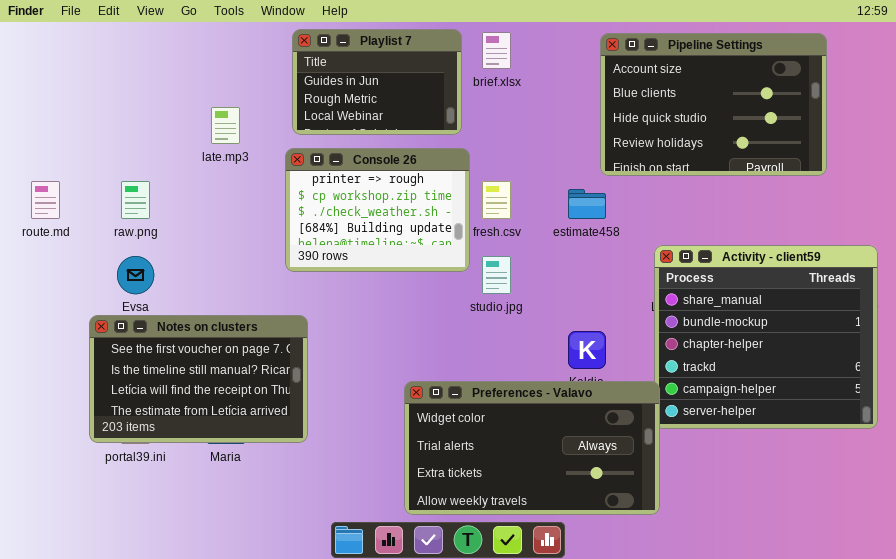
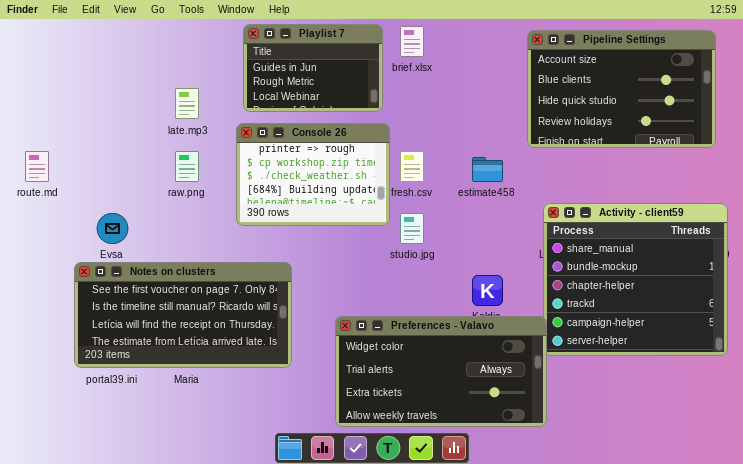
Pipeline Settings: [600,33,827,176] -> [527,30,716,148], moved
raw.png: [121,181,150,219] -> [175,151,199,182], moved
Notes on clusters: [89,315,308,443] -> [74,262,292,368], resized

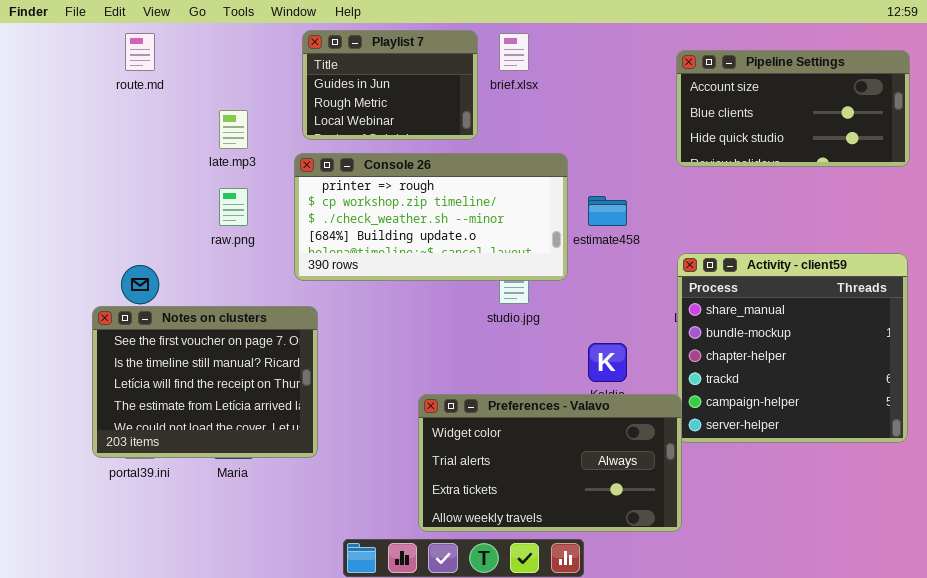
Pipeline Settings: [527,30,716,148] -> [676,50,910,167], moved, resized
Console 26: [236,123,390,226] -> [294,153,568,281], resized
route.md: [25,151,49,182] -> [125,33,155,71], moved
Notes on clusters: [74,262,292,368] -> [92,306,318,458], resized

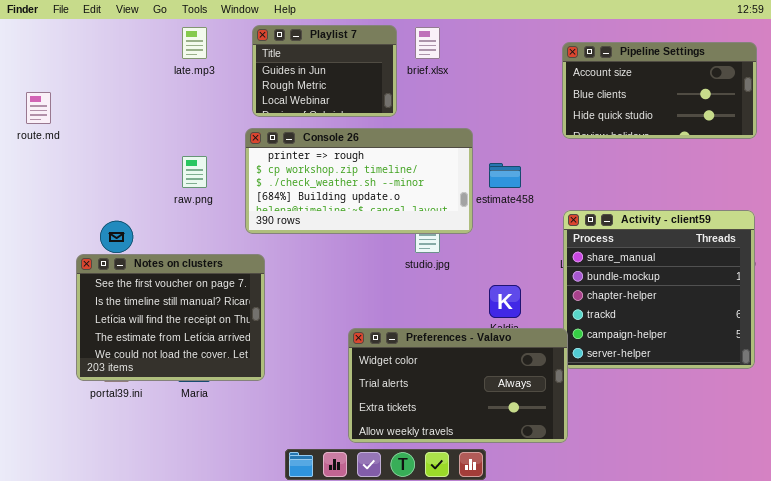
route.md: [125,33,155,71] -> [26,92,51,124], moved
late.mp3: [219,110,248,149] -> [182,27,207,59], moved

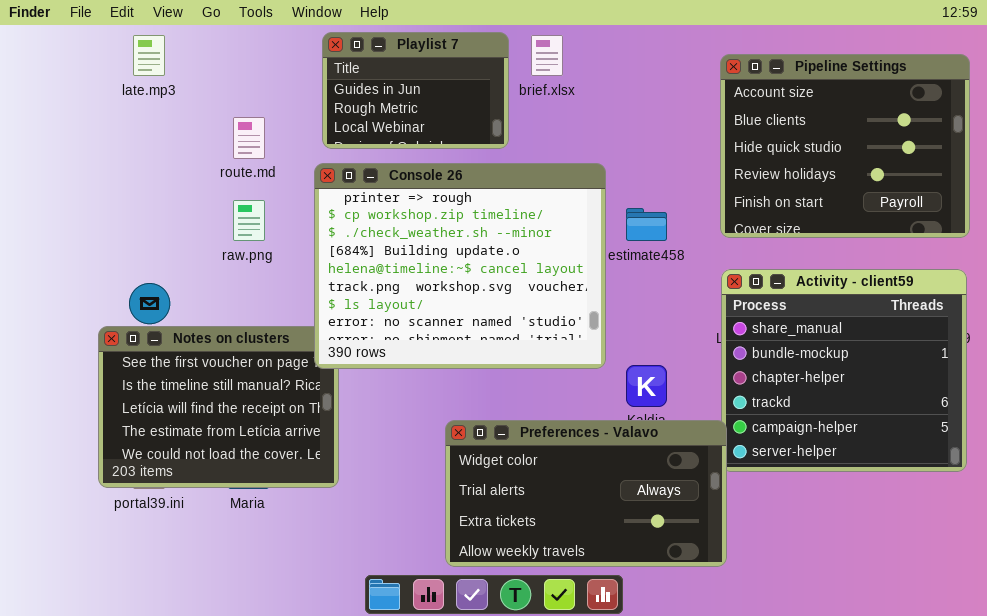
late.mp3: [182,27,207,59] -> [133,35,165,76], moved
Pipeline Settings: [562,42,757,139] -> [720,54,970,238], resized
route.md: [26,92,51,124] -> [233,117,265,159], moved
Console 26: [245,128,473,234] -> [314,163,606,369], resized

